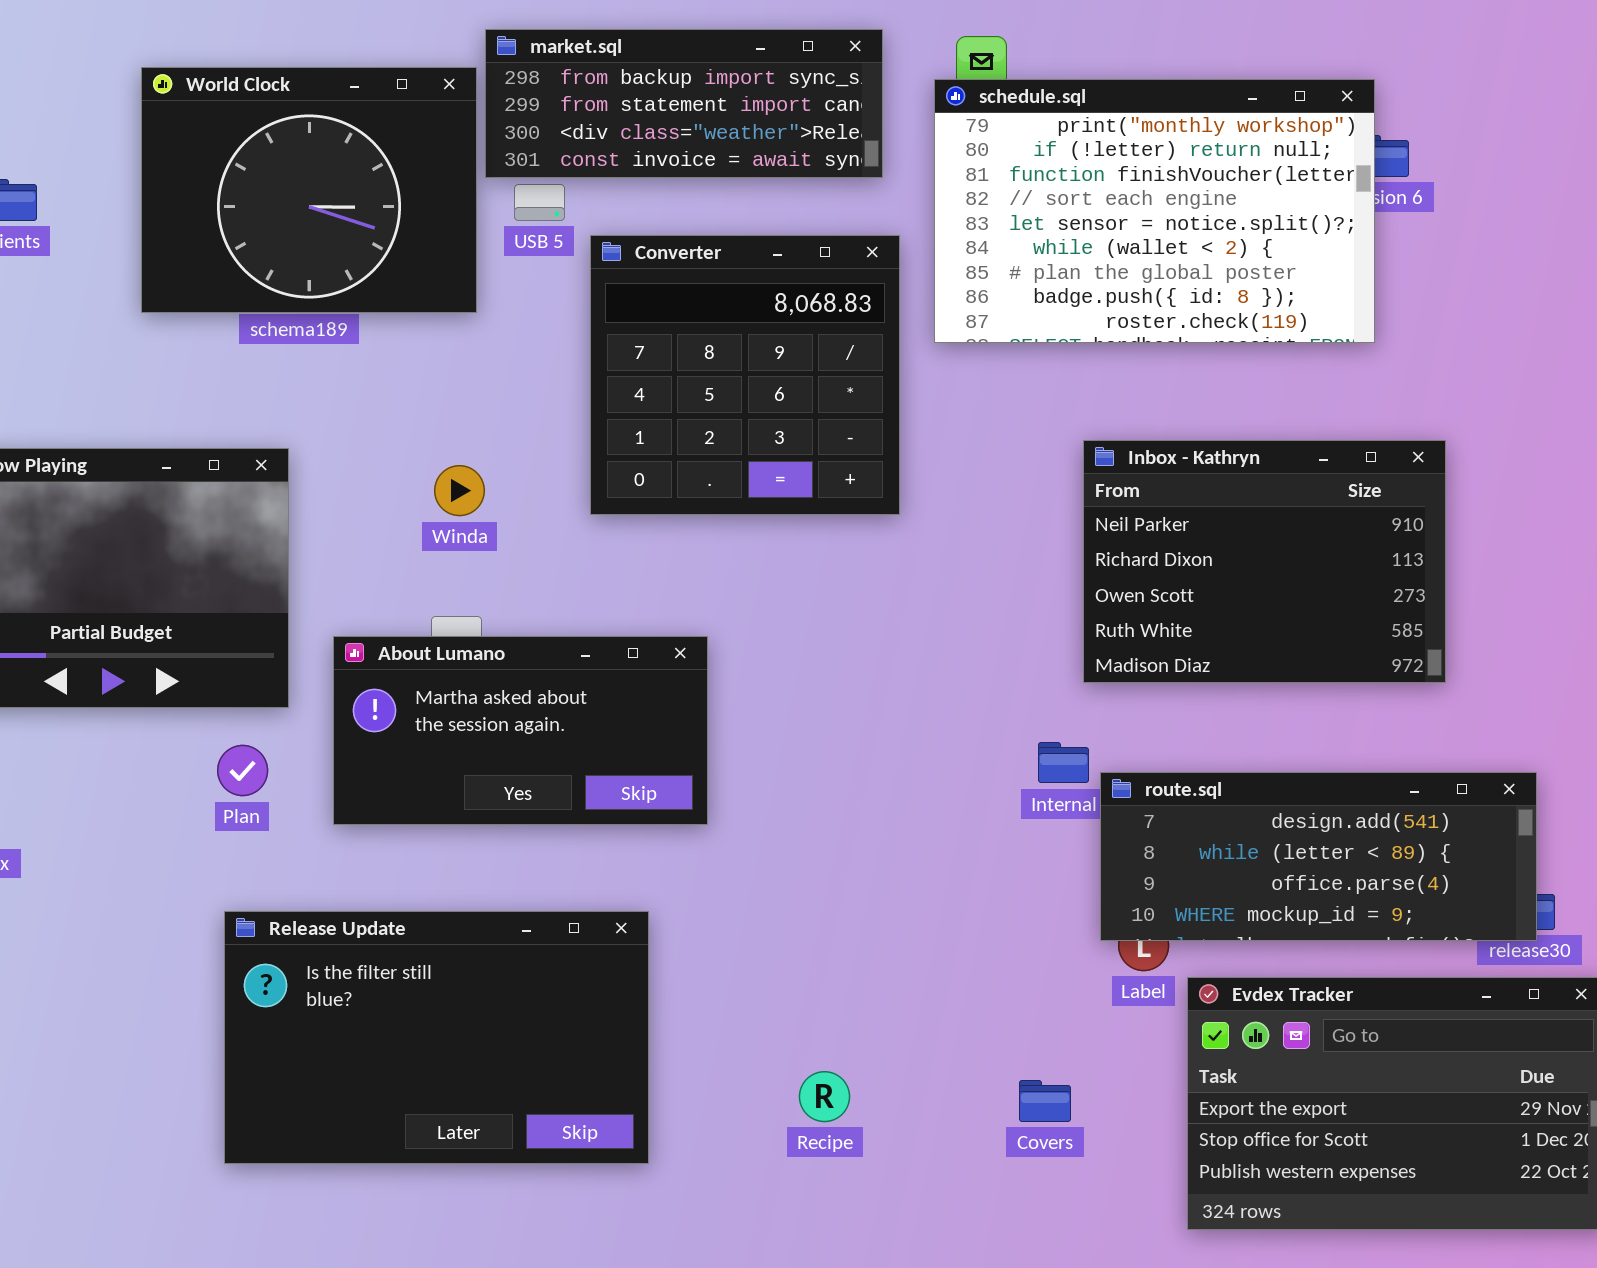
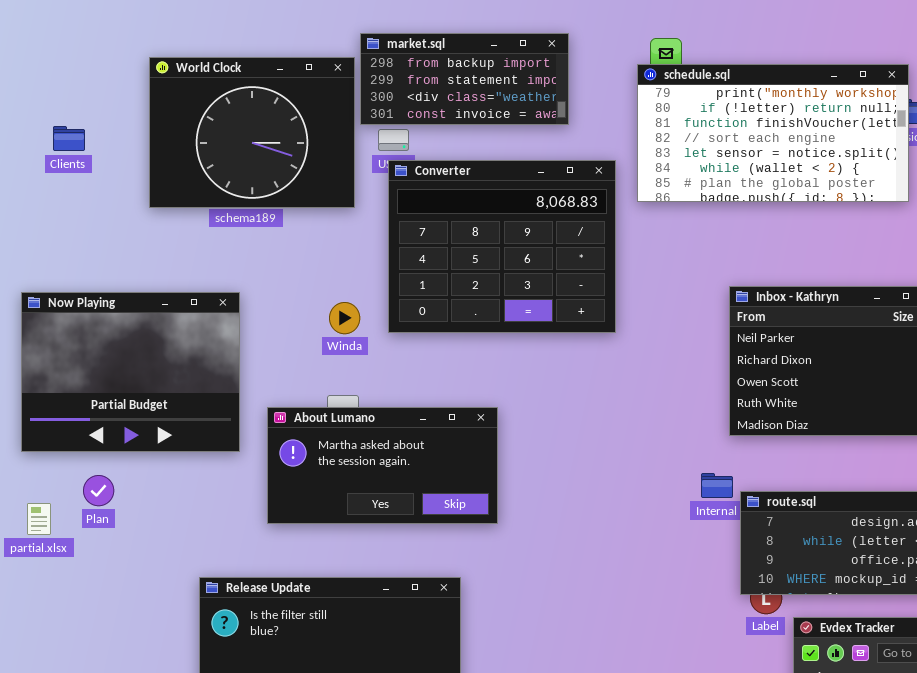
market.sql: [485,29,883,178] -> [360,33,569,125], resized
schedule.sql: [934,79,1375,343] -> [637,64,909,202], resized
Converter: [590,235,900,515] -> [388,160,616,333], resized
Plan: [217,745,268,796] -> [83,475,114,506], moved

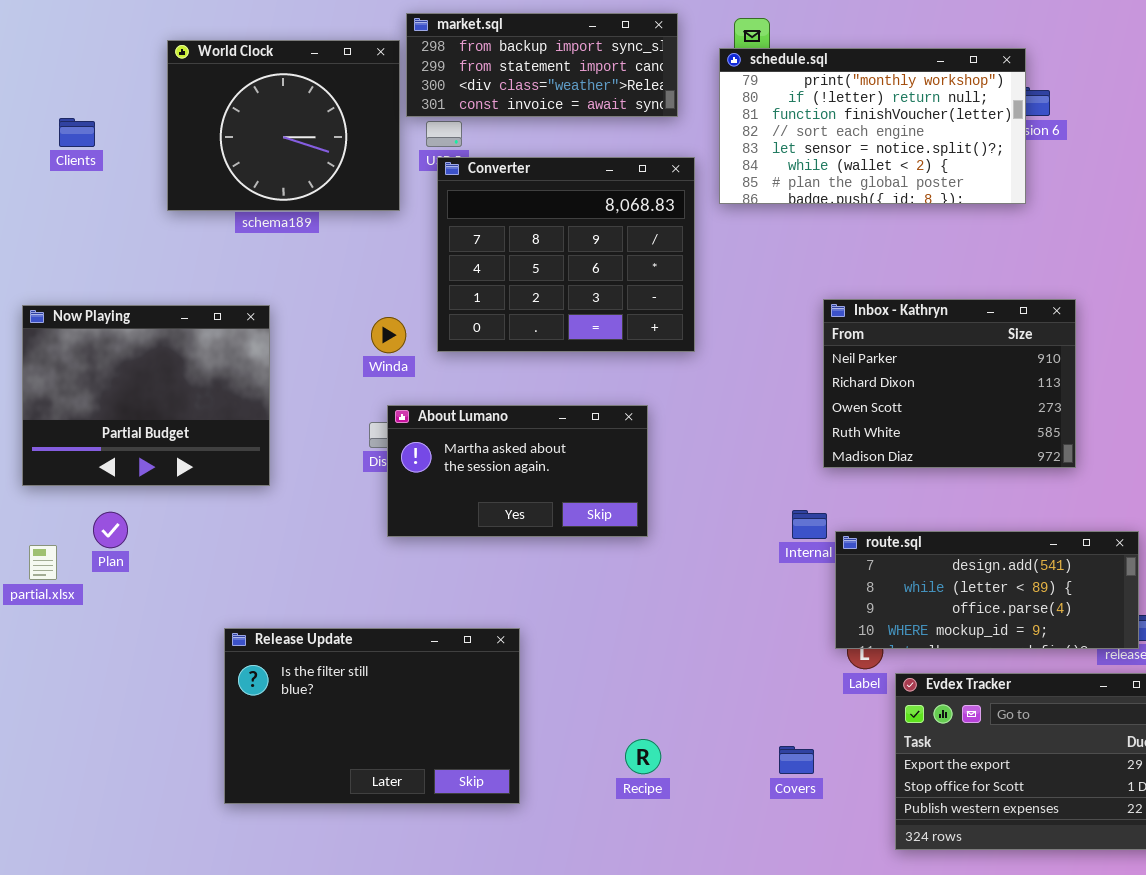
market.sql: [360,33,569,125] -> [406,13,678,117], resized
About Lumano: [267,407,498,524] -> [387,405,648,537], moved

